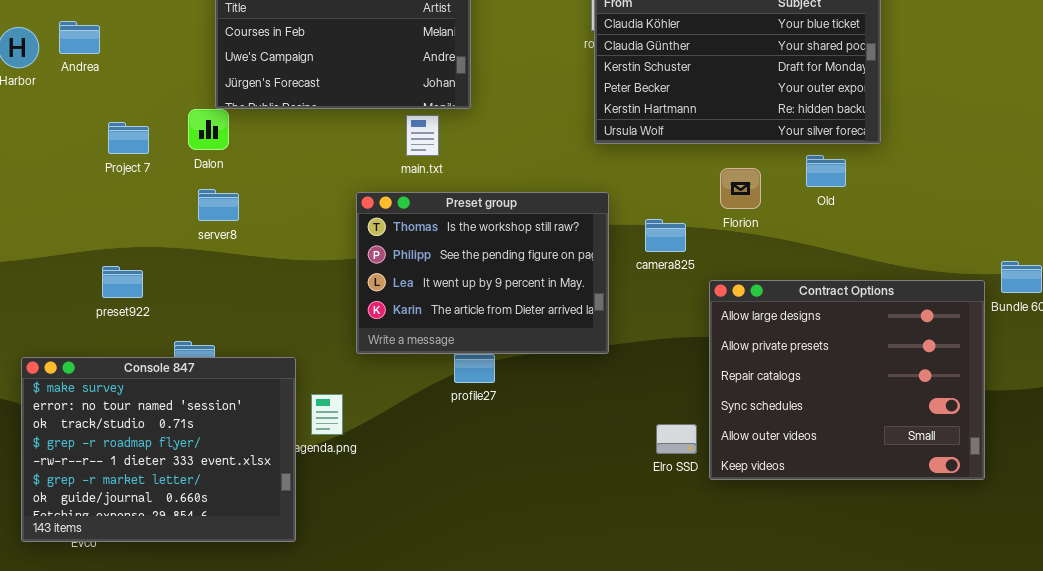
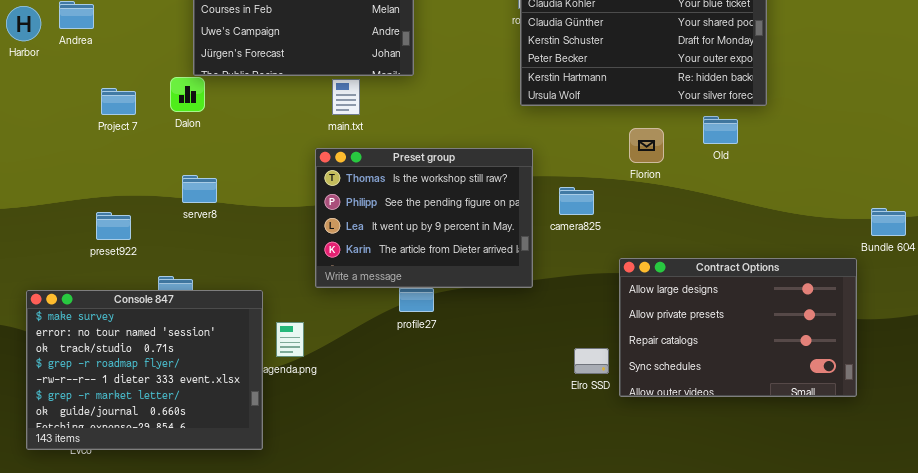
main.txt: [406,115,439,156] -> [332,79,360,115], moved
server8: [198,189,239,221] -> [182,175,217,203], moved
camera825: [645,219,686,252] -> [559,187,594,215], moved
Contract Options: [709,280,985,480] -> [619,258,857,397], resized

